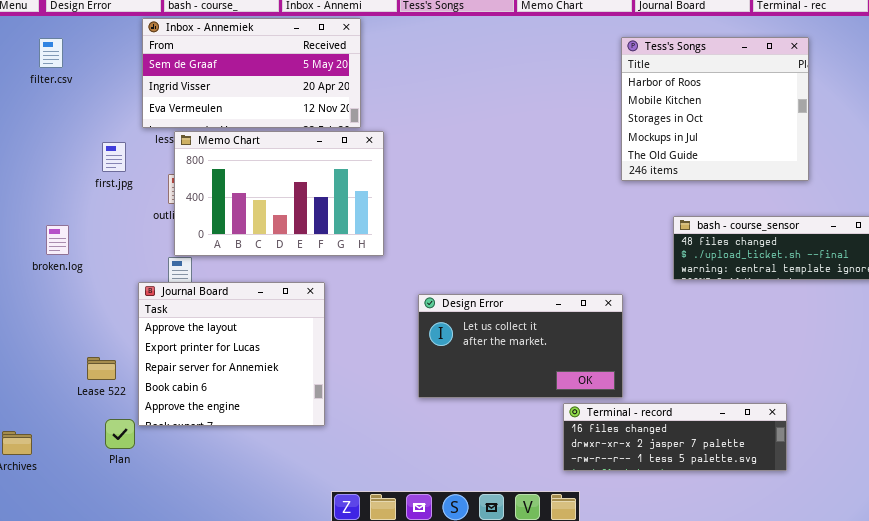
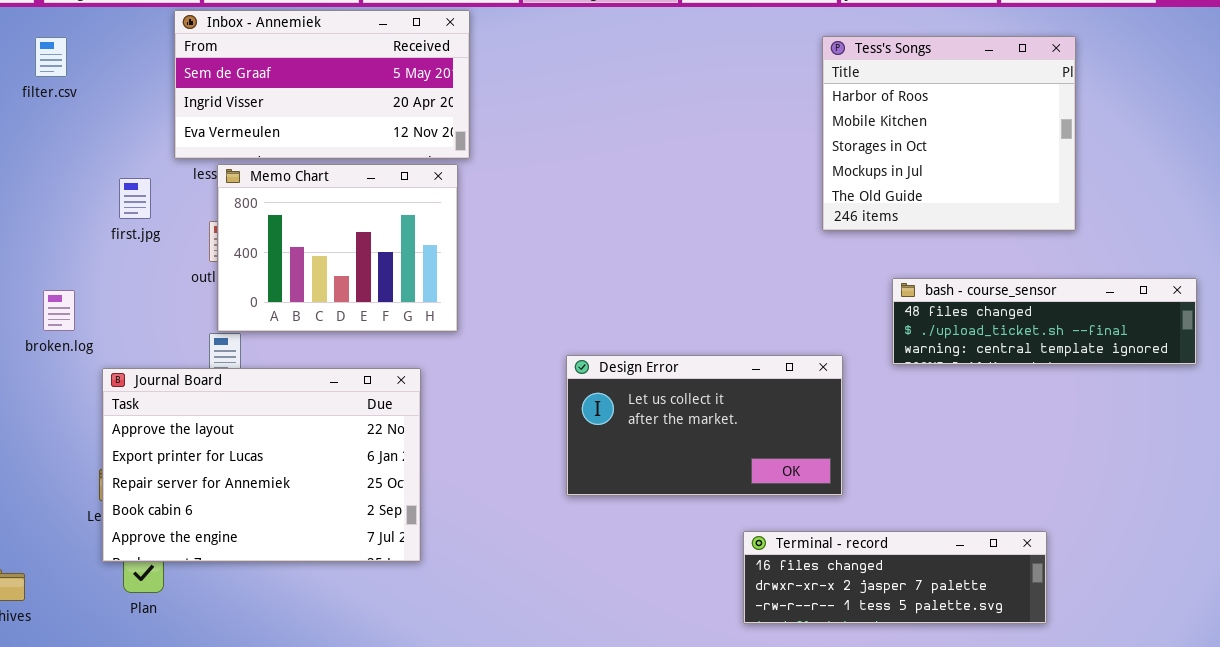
Memo Chart: [174,131,384,256] -> [217,164,458,332], resized
Journal Board: [138,282,325,426] -> [102,368,421,562], resized
Design Error: [418,294,623,398] -> [566,355,843,496], moved

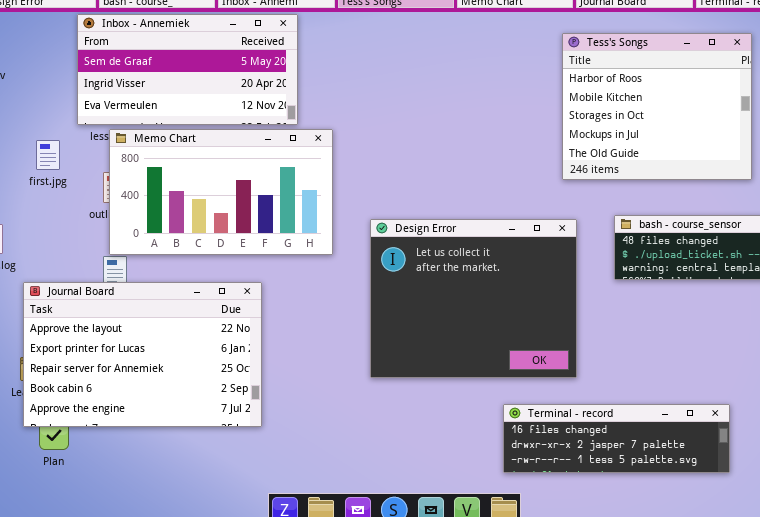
Memo Chart: [217,164,458,332] -> [109,129,333,255], resized
Design Error: [566,355,843,496] -> [370,219,577,378], resized

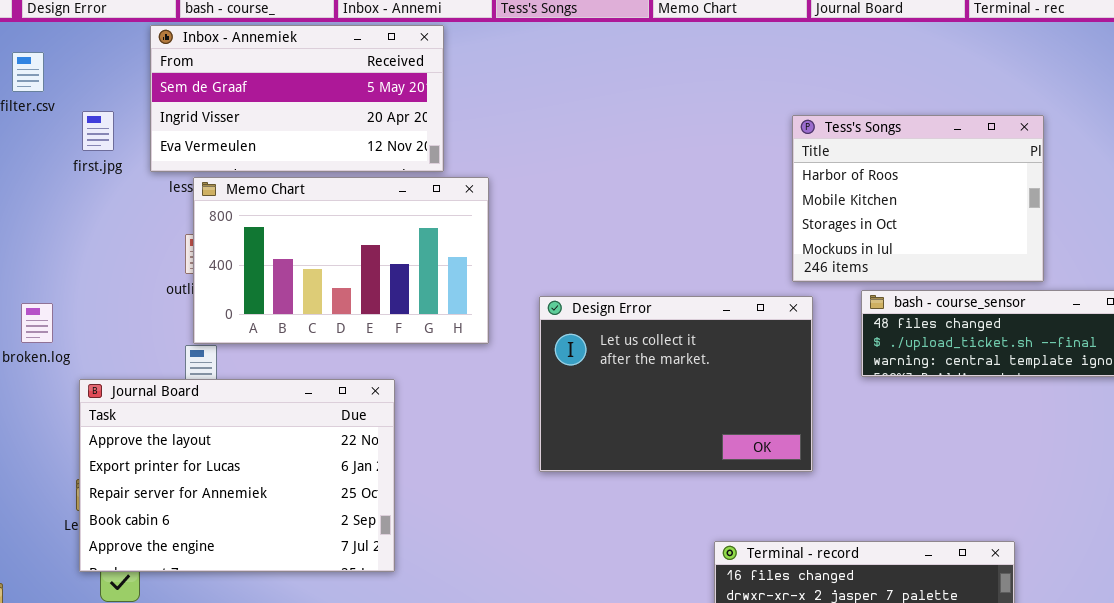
Tess's Songs: [562,33,752,180] -> [792,115,1044,282], moved, resized
first.jpg: [36,140,60,170] -> [82,111,114,151], moved
Design Error: [370,219,577,378] -> [539,296,813,472], resized

